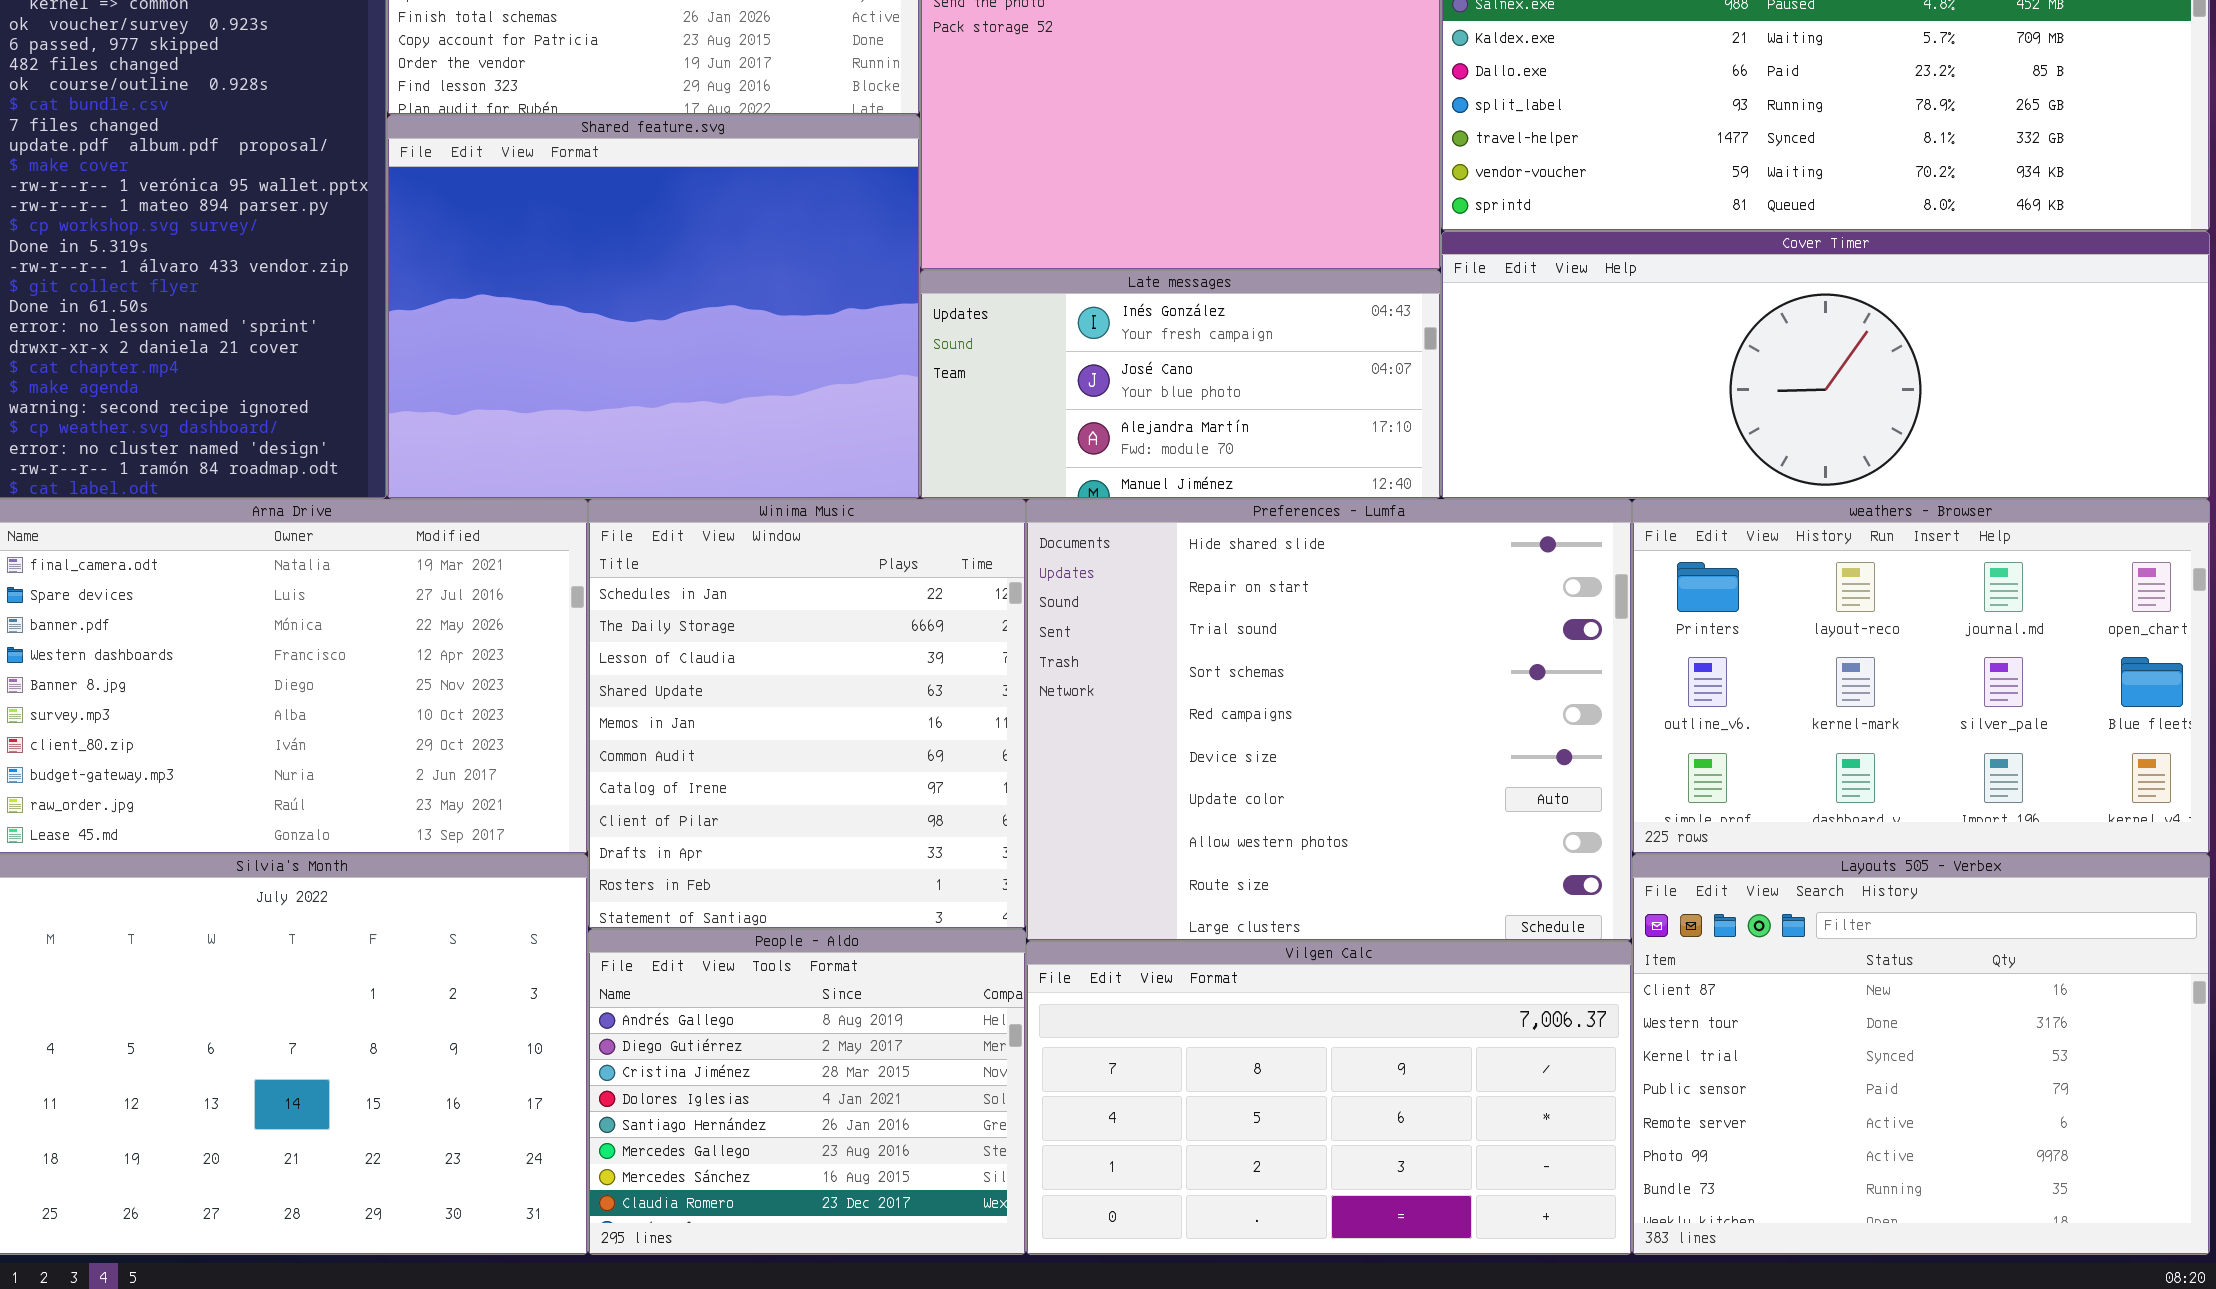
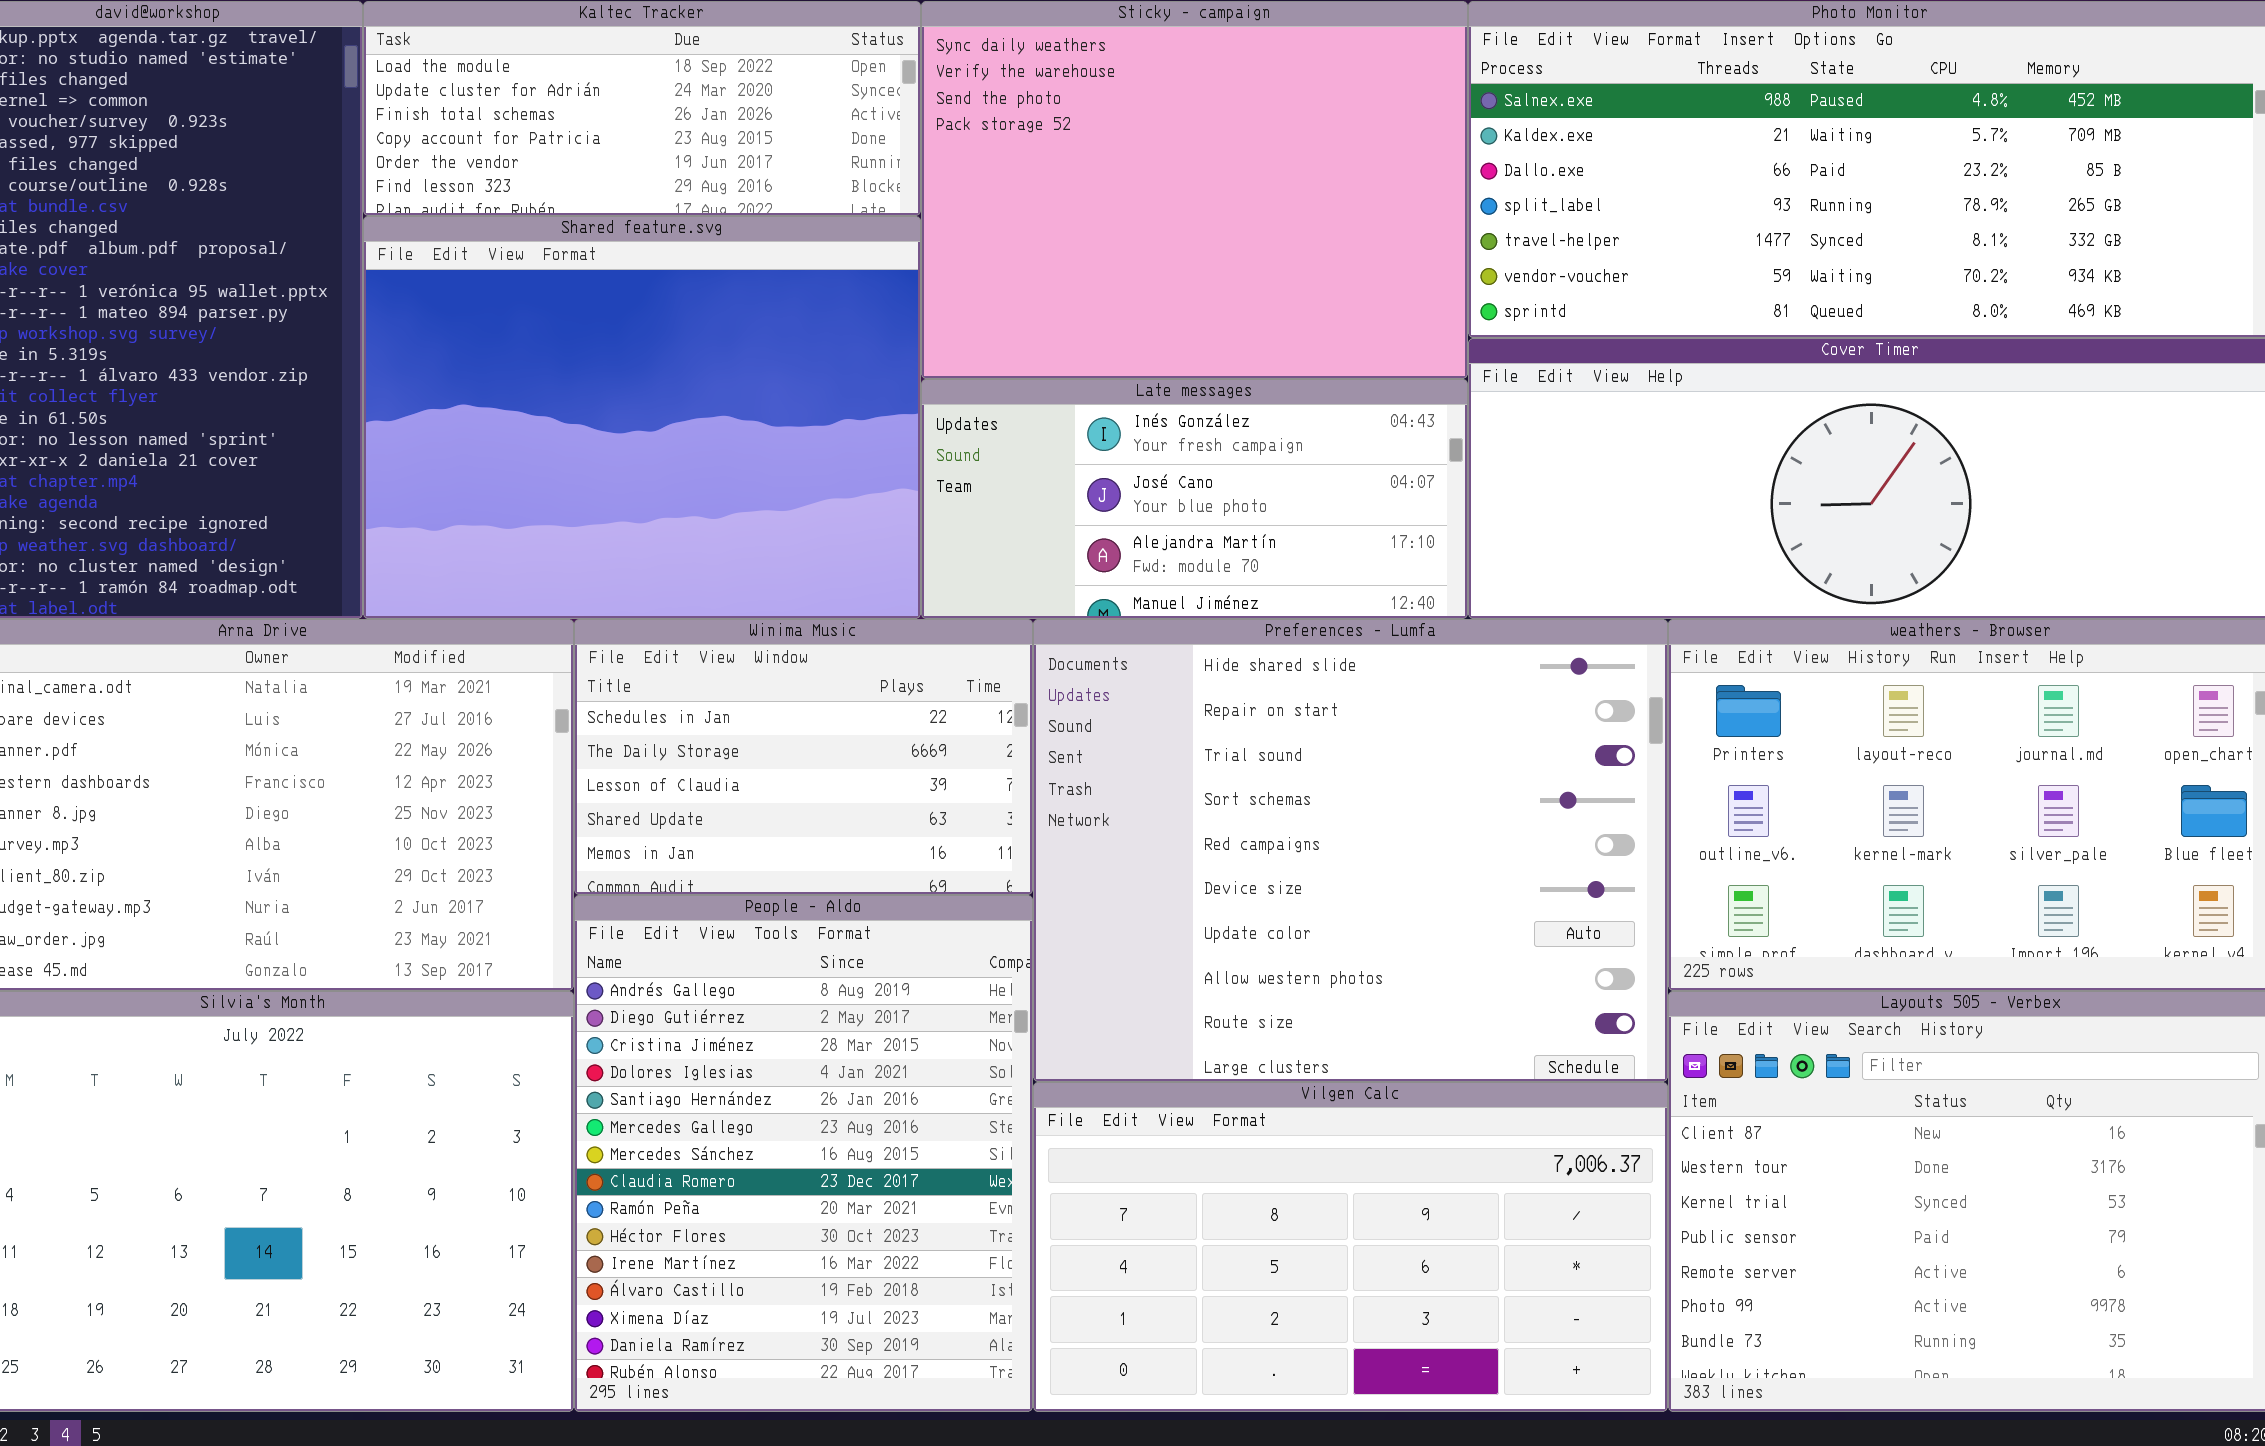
Winima Music: [588,499,1026,929] -> [574,619,1033,895], resized
People - Aldo: [588,929,1026,1255] -> [574,895,1033,1412], resized

